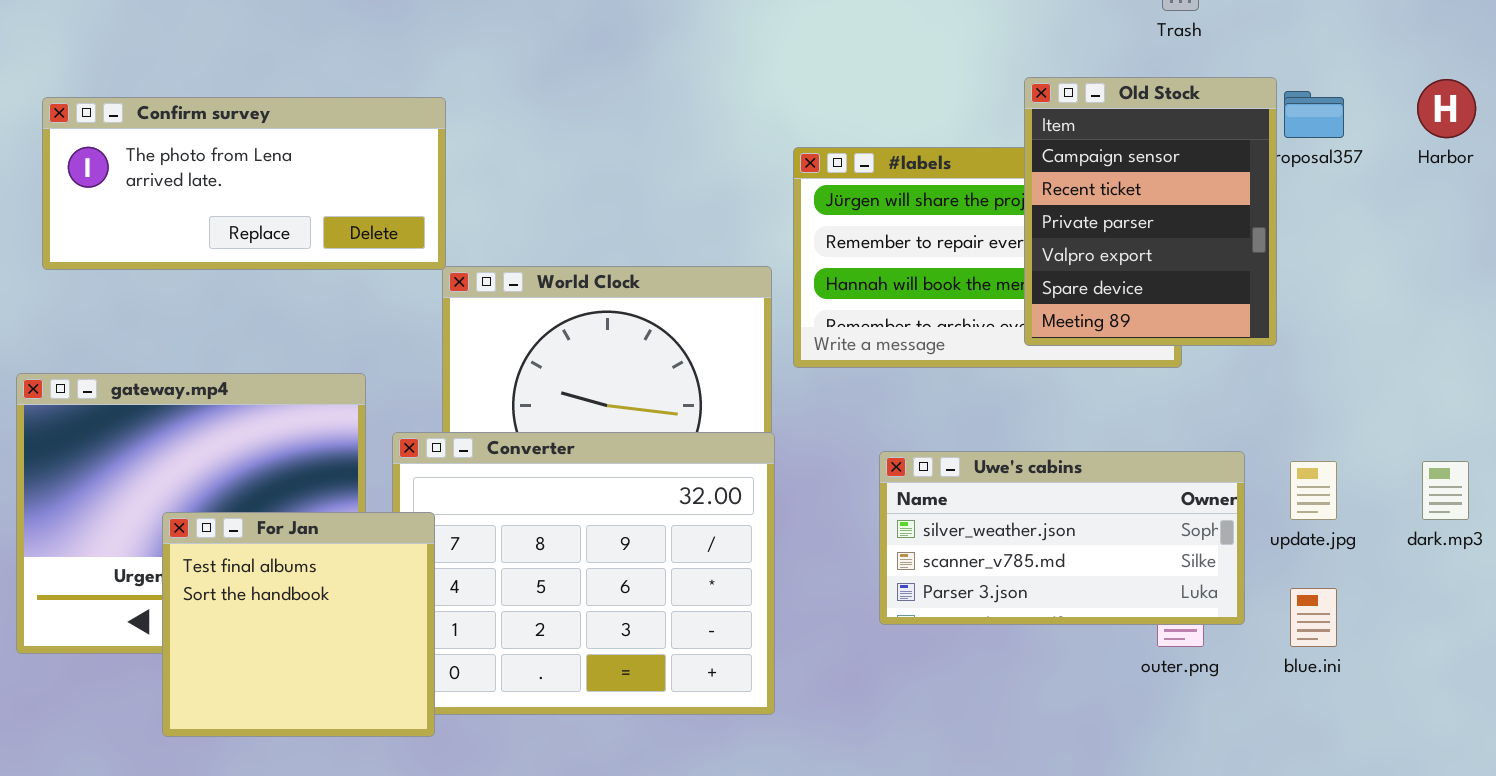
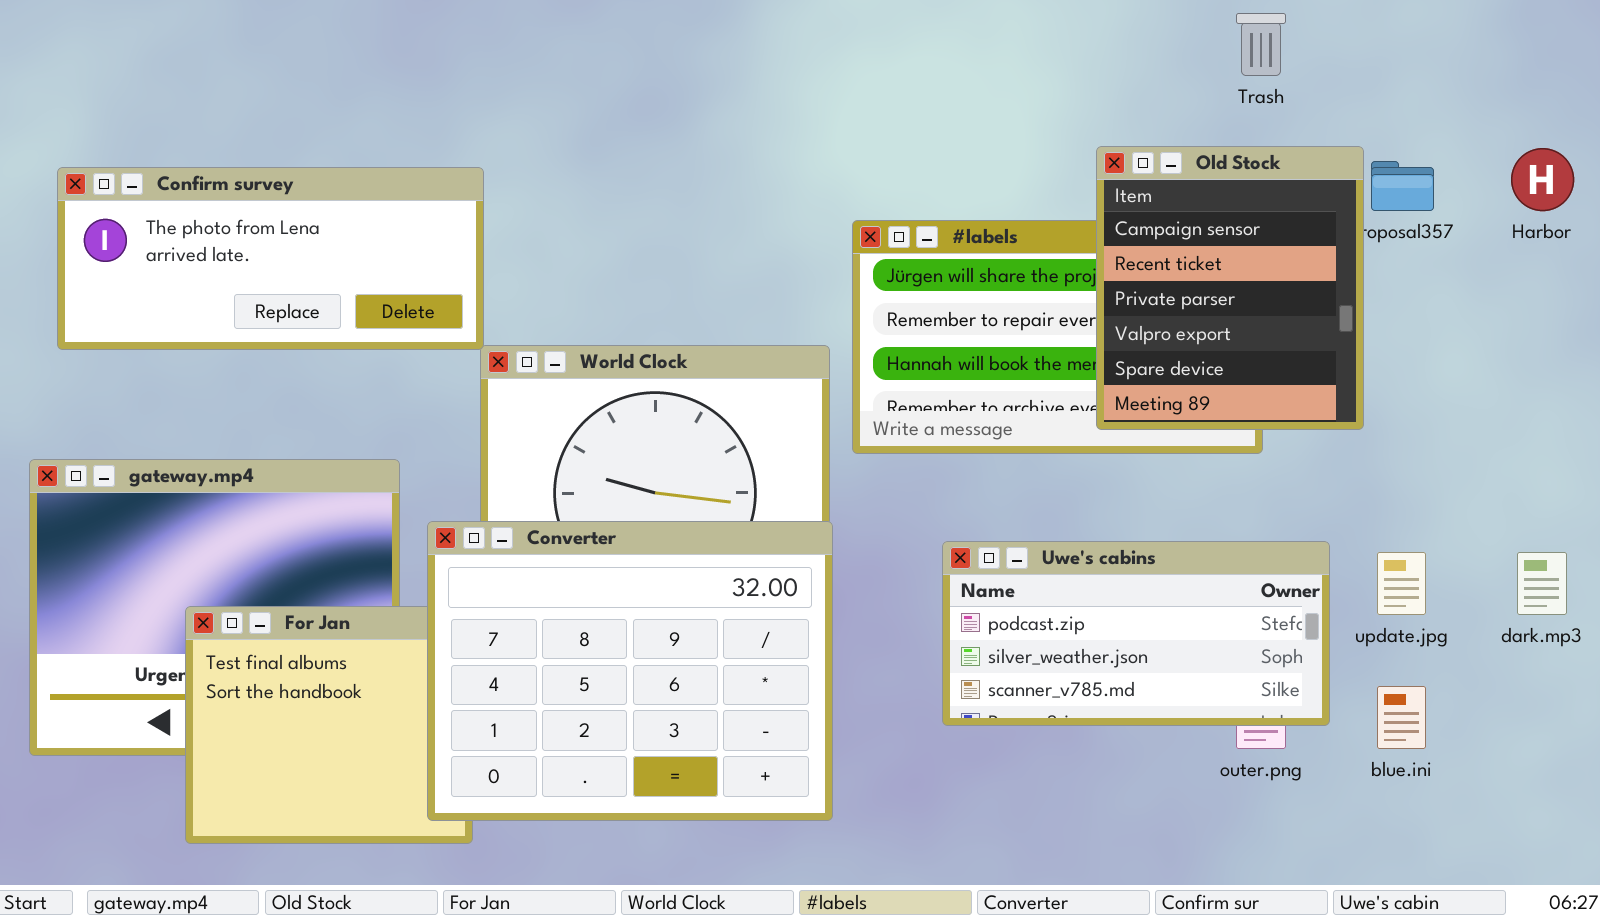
Converter: [392,432,775,715] -> [427,521,833,821], raised
Uwe's cabins: [879,451,1245,625] -> [942,541,1330,726], scrolled up 1 row

